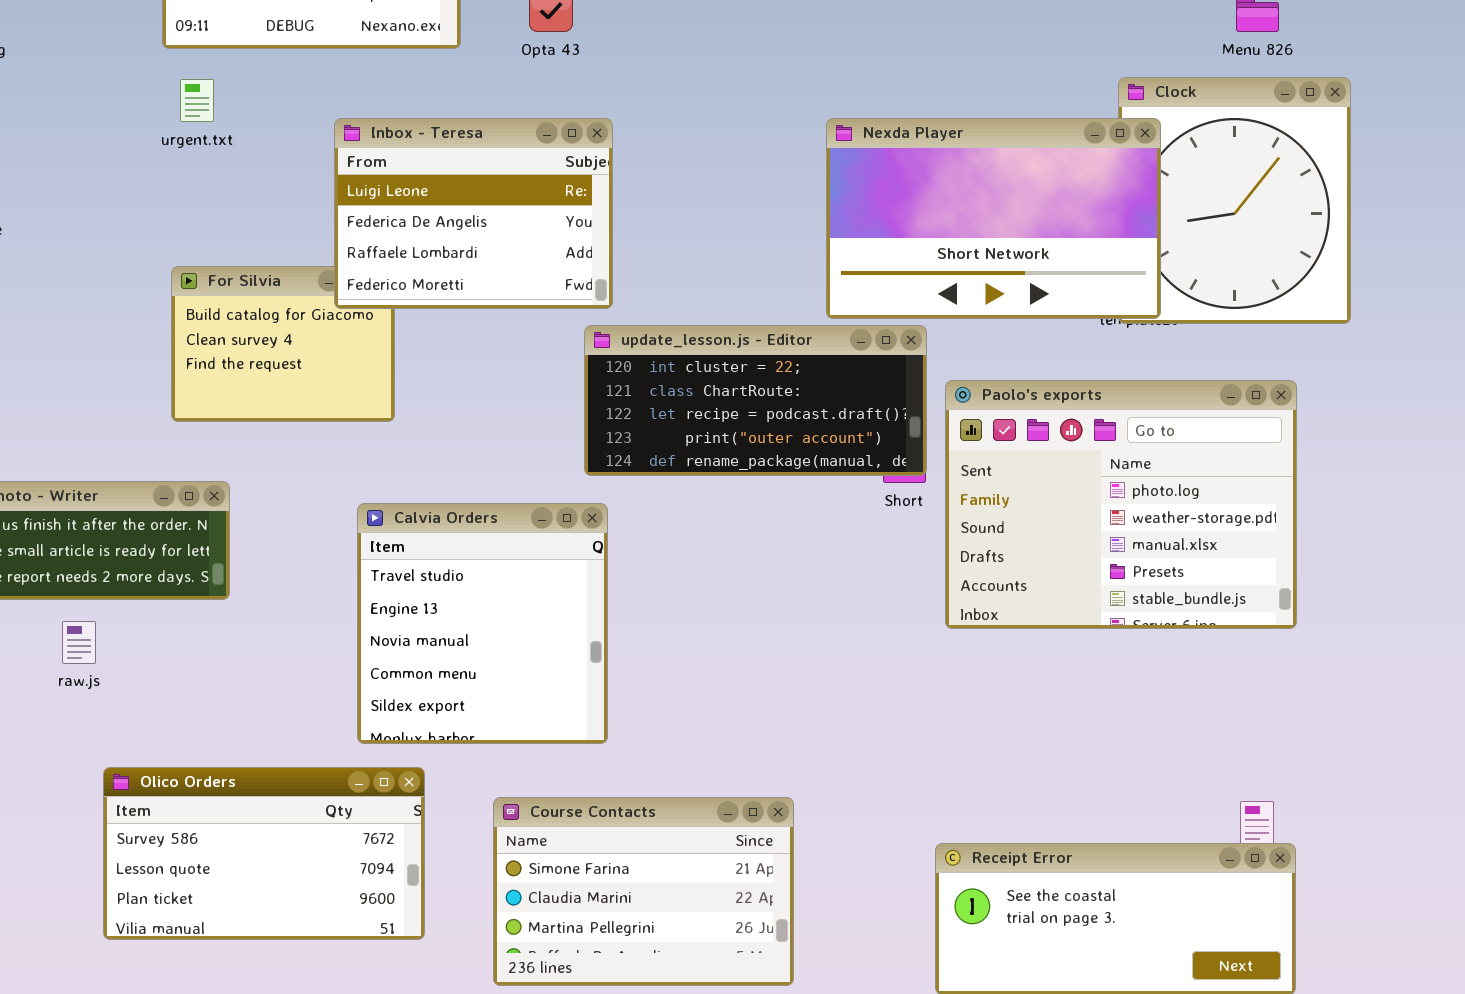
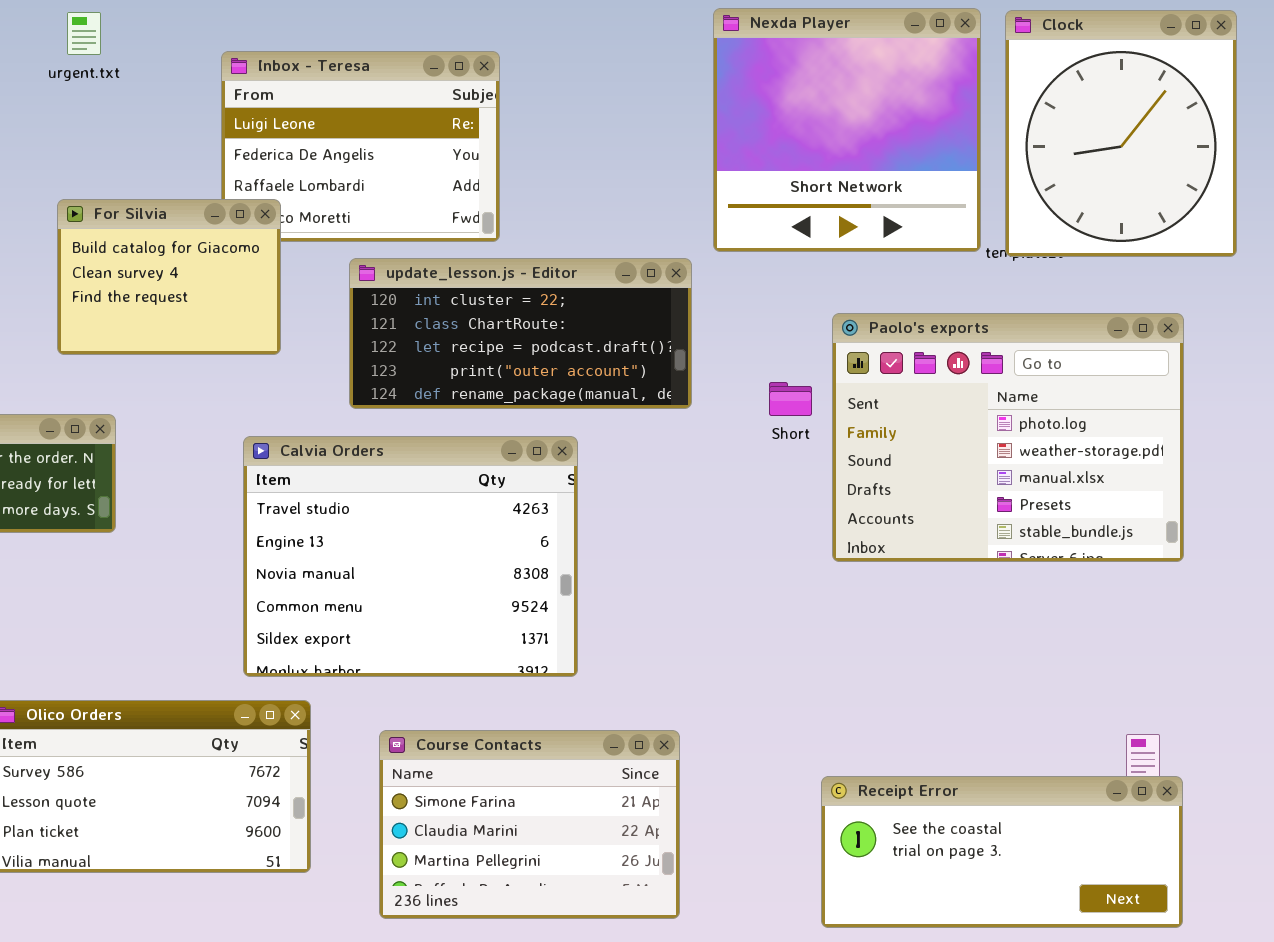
Nexda Player: [826,118,1161,319] -> [713,8,981,252], resized
For Silvia: [171,266,395,422] -> [57,199,281,355], raised
update_lesson.js - Editor: [584,325,927,476] -> [349,258,692,409], moved
Calvia Orders: [357,503,608,744] -> [243,436,578,677], resized

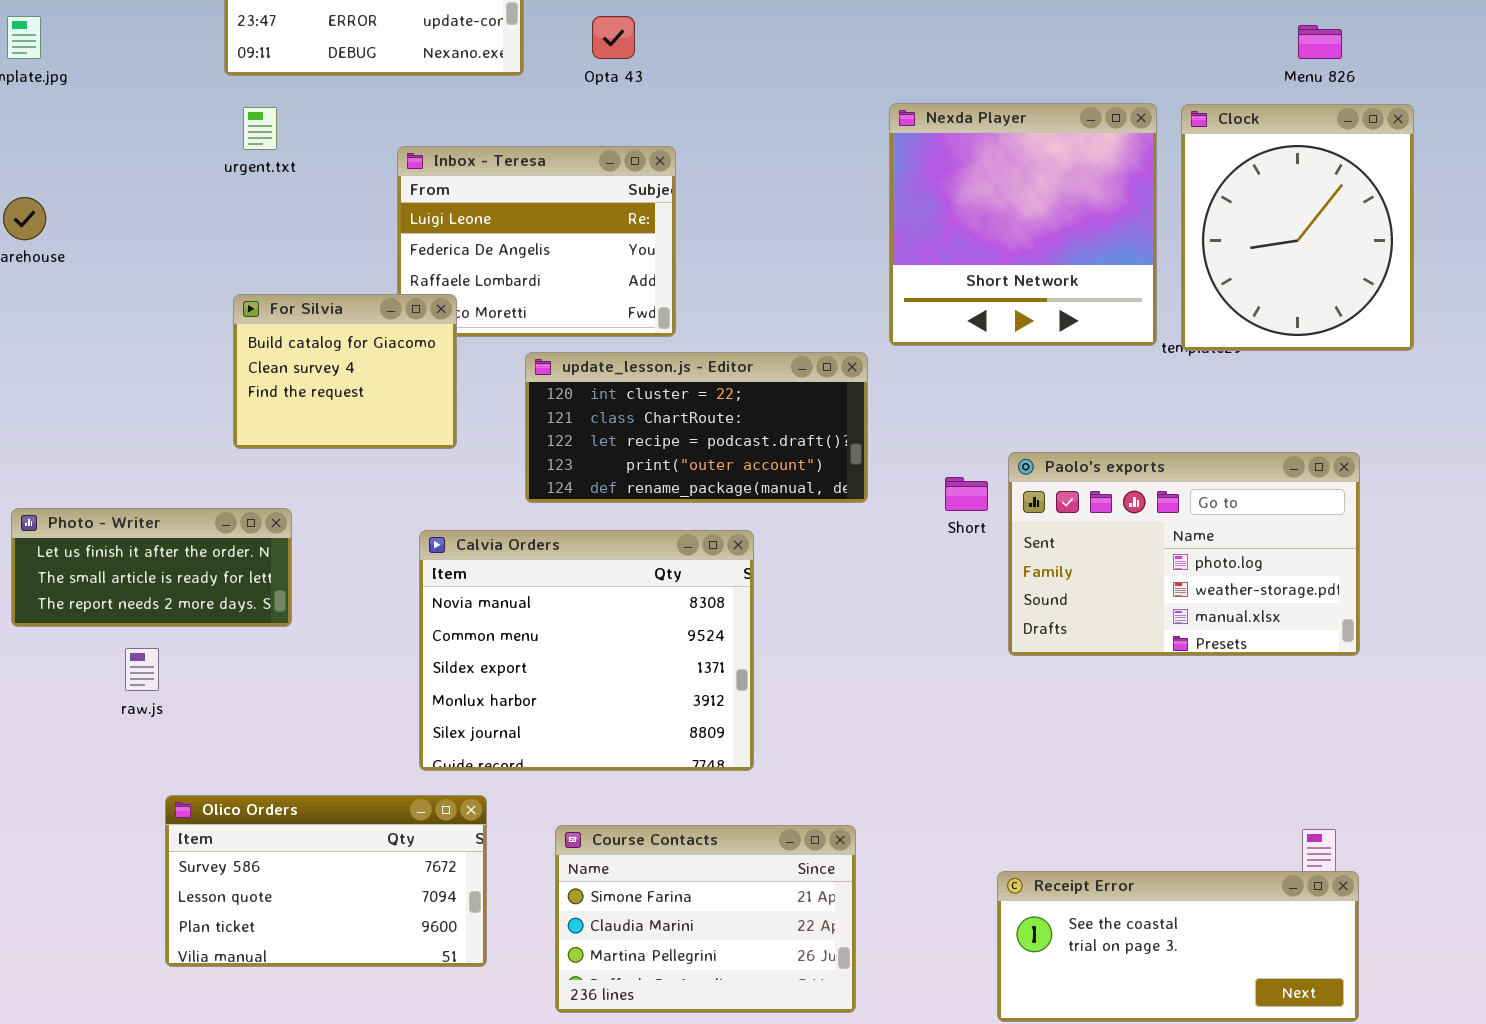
Paolo's exports: [832,313,1184,562] -> [1008,452,1360,656], resized
Calvia Orders: [243,436,578,677] -> [419,530,754,771], scrolled down 2 rows

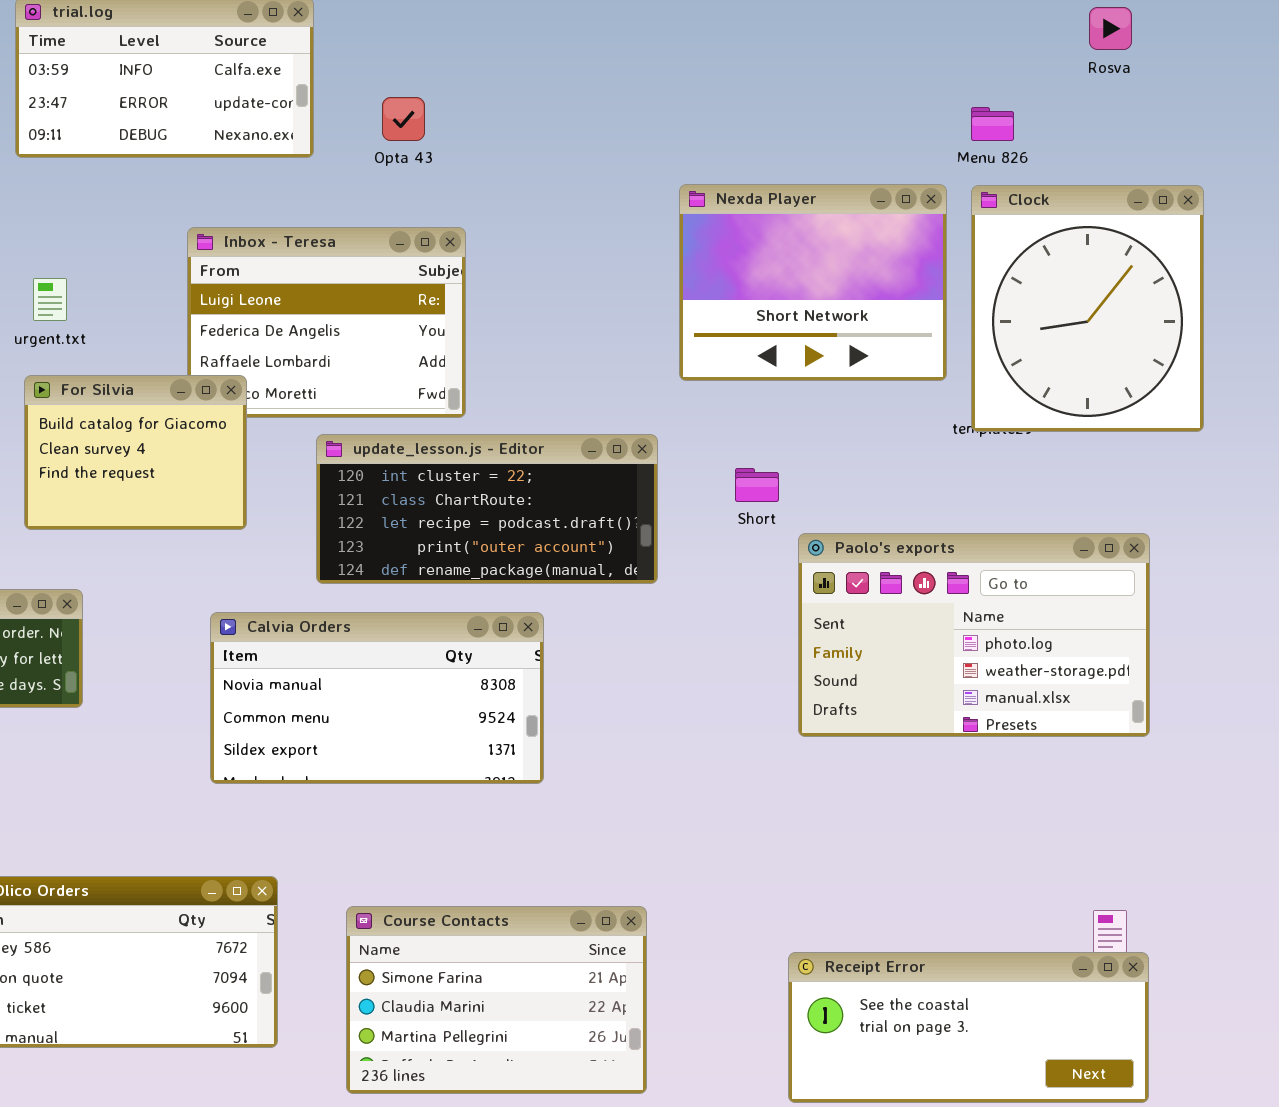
Menu 826: [1298,25,1342,59] -> [971,107,1014,141], moved
Nexda Player: [889,103,1157,346] -> [679,184,947,381], resized
urgent.txt: [243,107,277,150] -> [33,278,67,321], moved
Short: [945,477,988,511] -> [735,468,779,502], moved
Calvia Orders: [419,530,754,771] -> [210,612,544,784], resized

